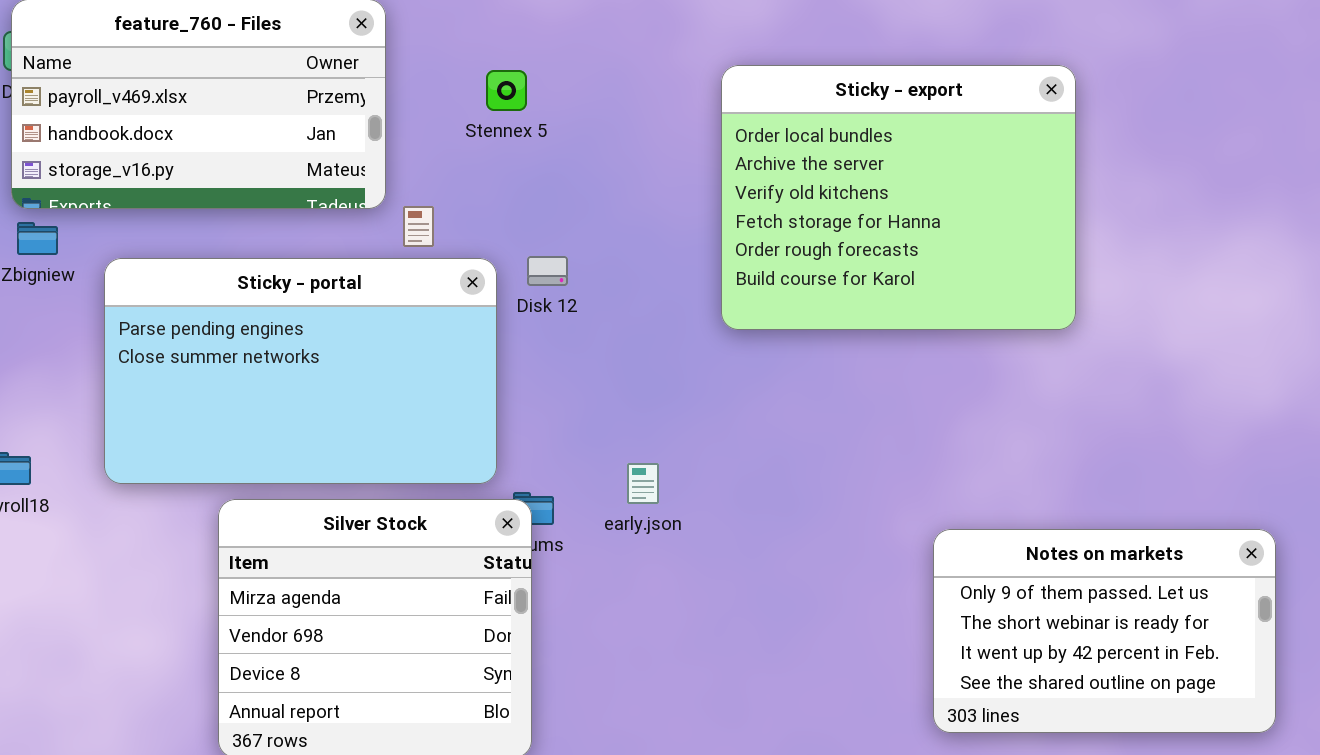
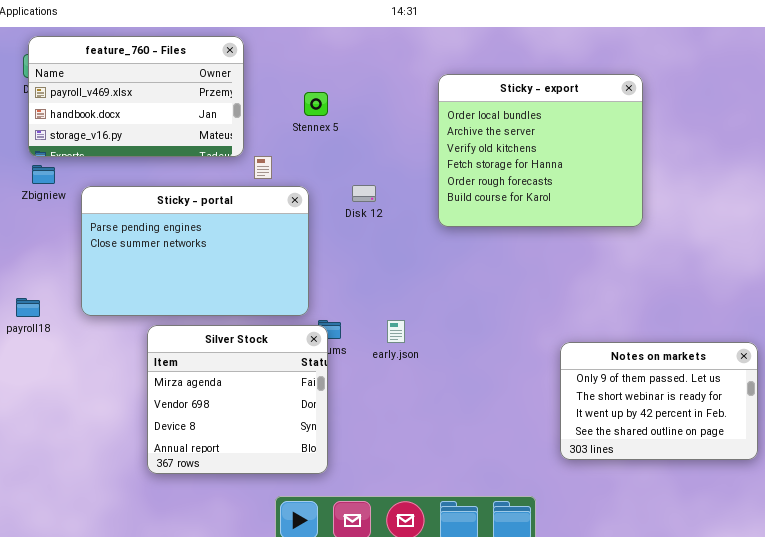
Stennex 5: [486,70,527,111] -> [304,92,328,116], moved
Disk 12: [527,256,568,286] -> [352,185,376,202], moved
early.json: [627,463,659,504] -> [387,320,405,343], moved

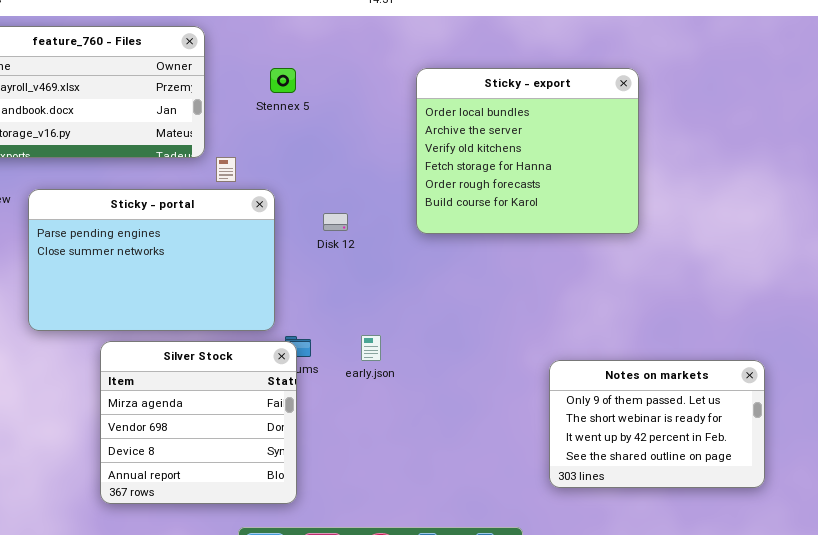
Stennex 5: [304,92,328,116] -> [270,68,296,93], moved
Disk 12: [352,185,376,202] -> [323,213,348,231], moved

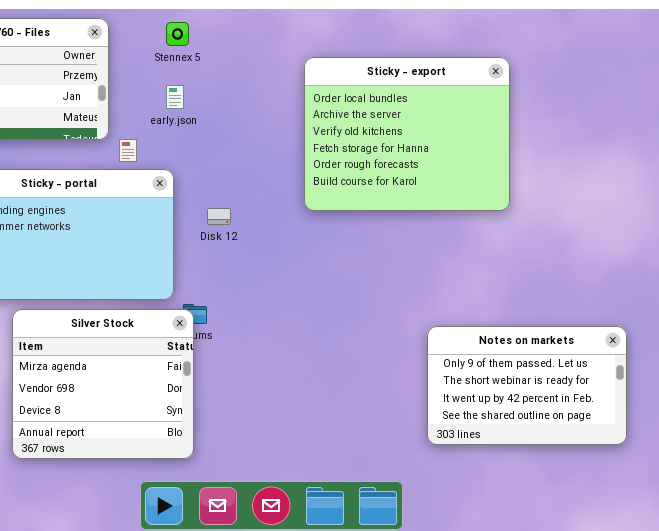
Stennex 5: [270,68,296,93] -> [166,22,189,46], moved
Disk 12: [323,213,348,231] -> [207,208,231,225], moved
early.json: [361,335,381,361] -> [166,85,184,109], moved

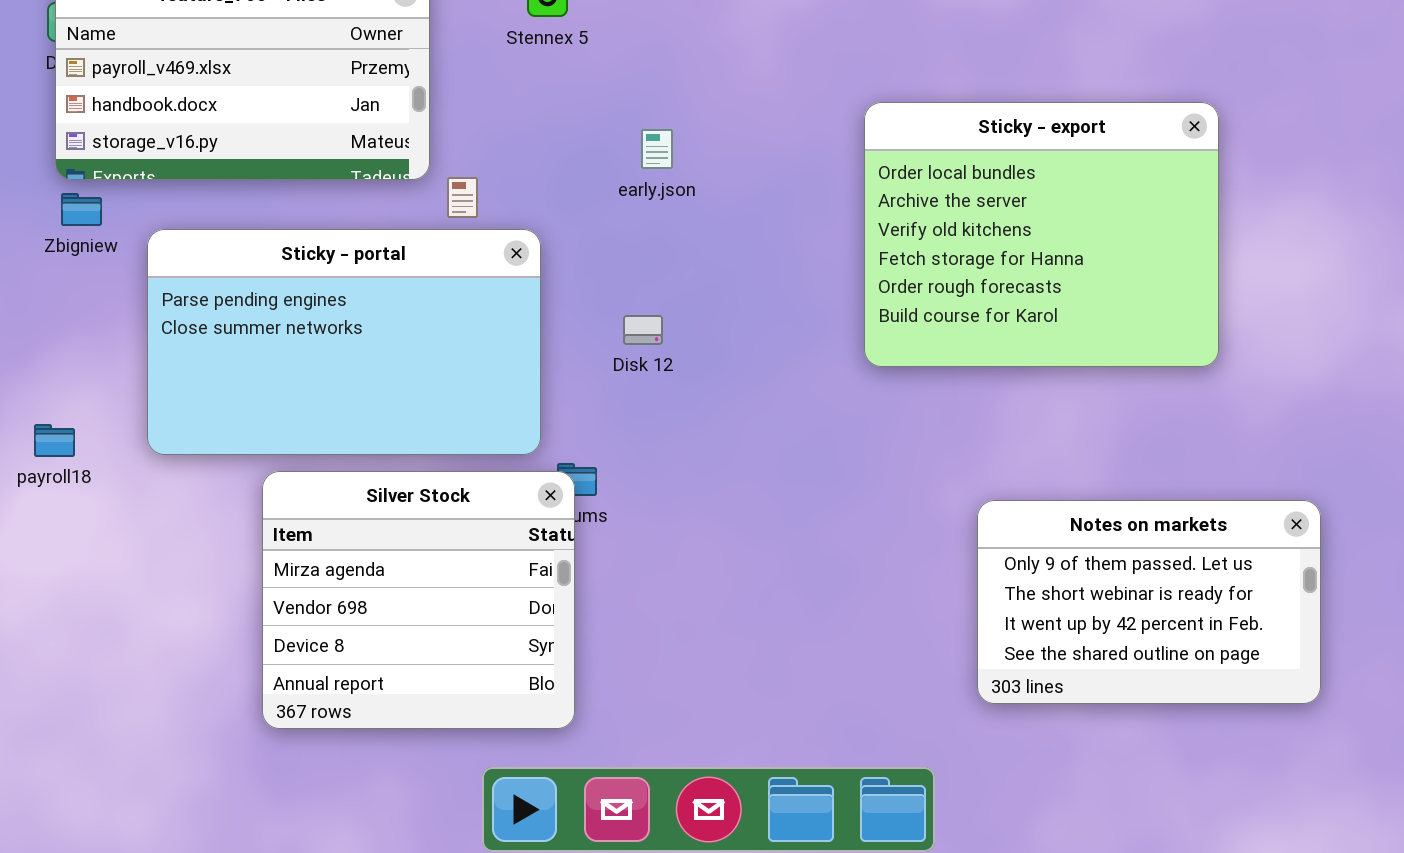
Sticky - export: [304,57,510,211] -> [864,102,1219,367], moved
early.json: [166,85,184,109] -> [641,129,673,169], moved
Disk 12: [207,208,231,225] -> [623,315,663,345], moved

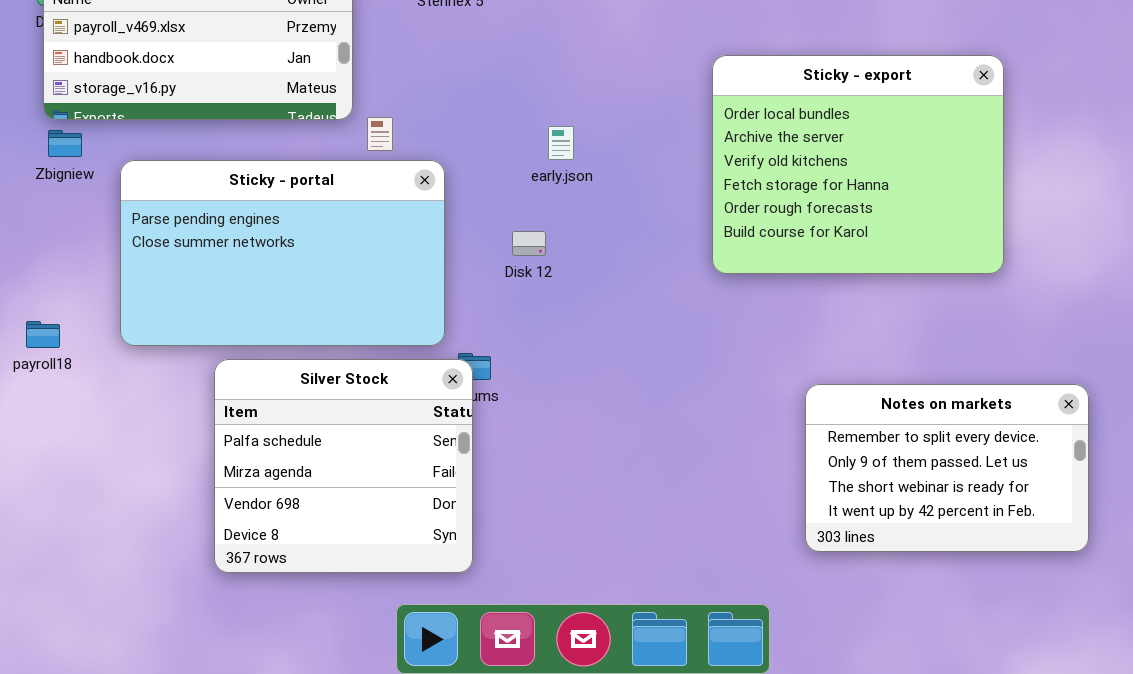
early.json: [641,129,673,169] -> [548,126,574,160], moved
Silver Stock: [262,471,575,729] -> [214,359,473,573], scrolled up 1 row
Notes on markets: [977,500,1321,704] -> [805,384,1089,552], scrolled up 1 row

